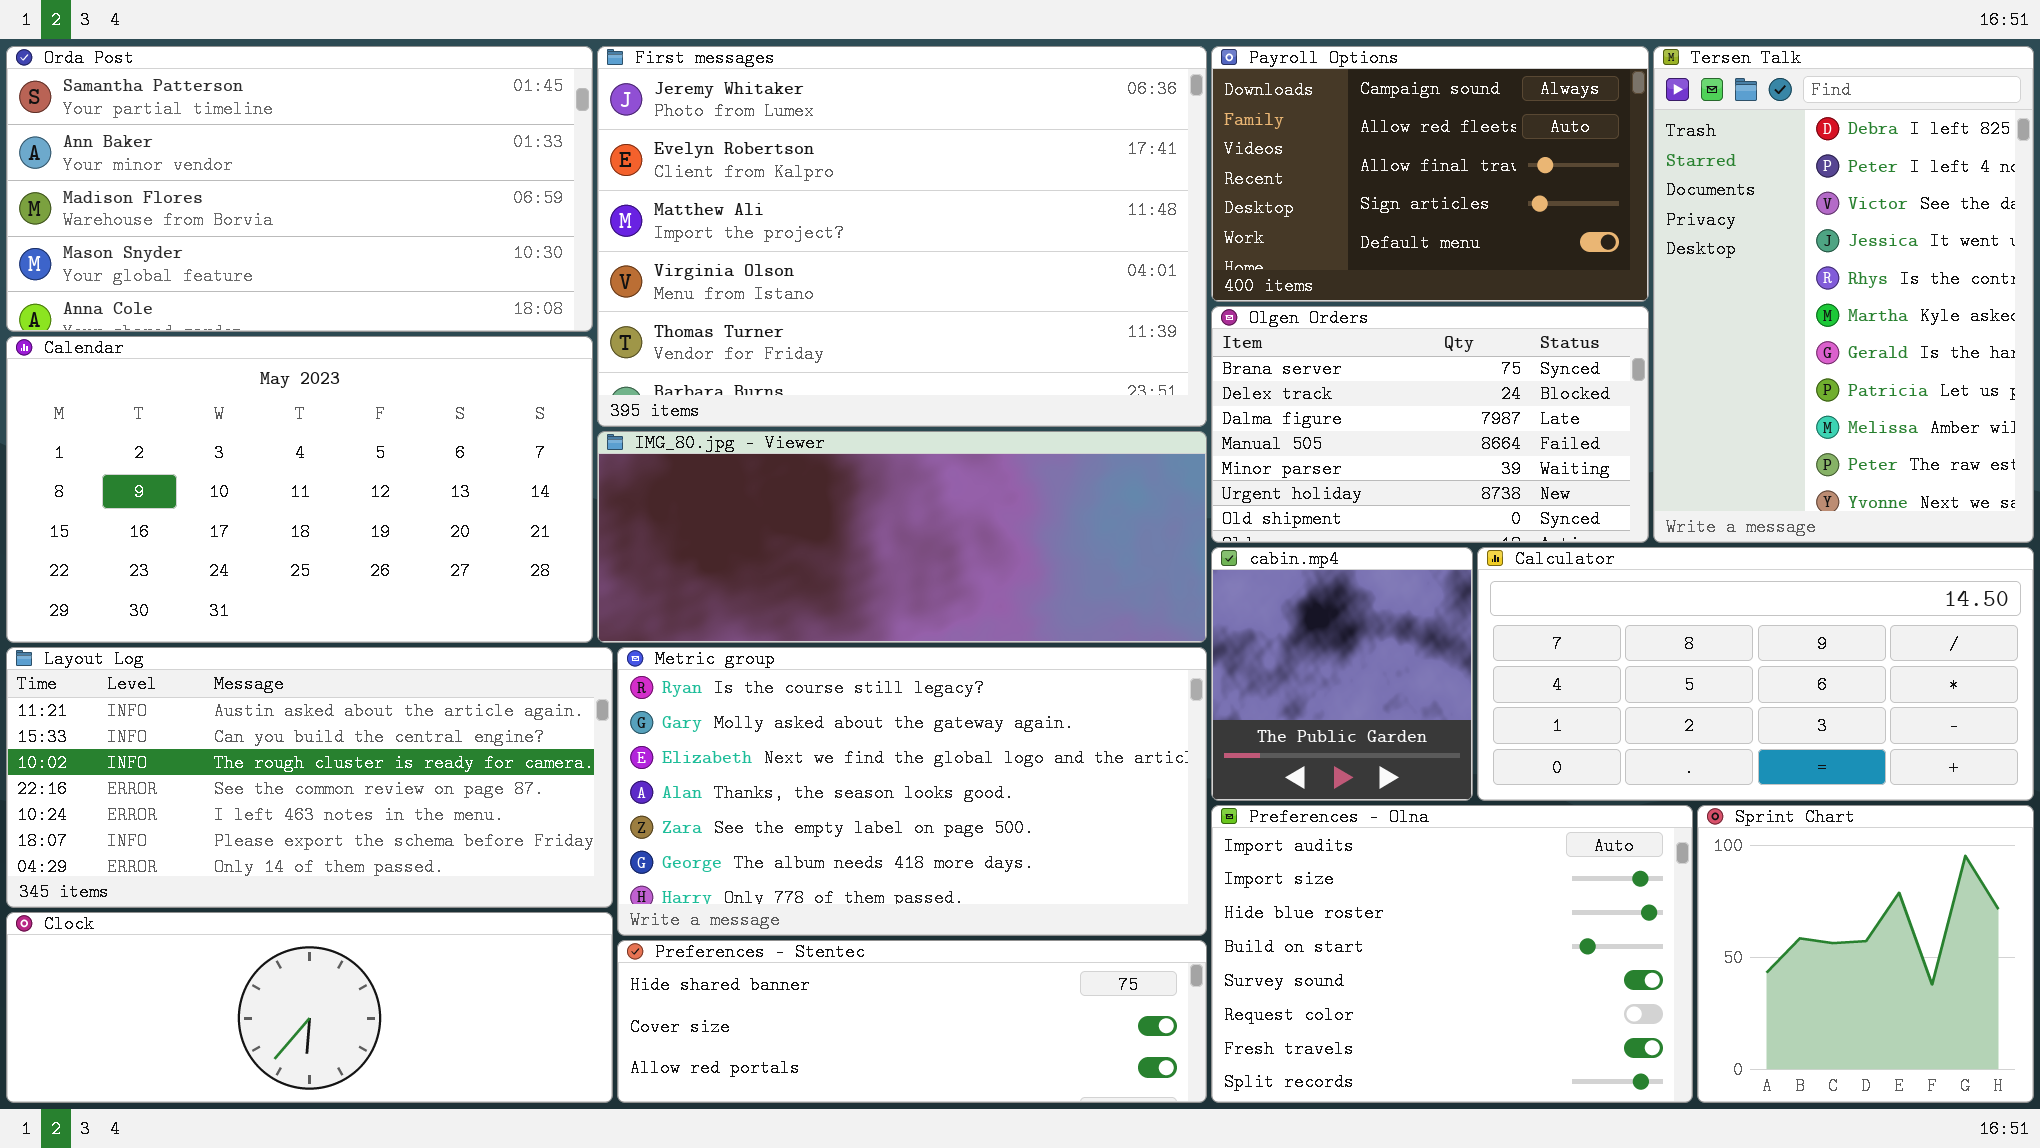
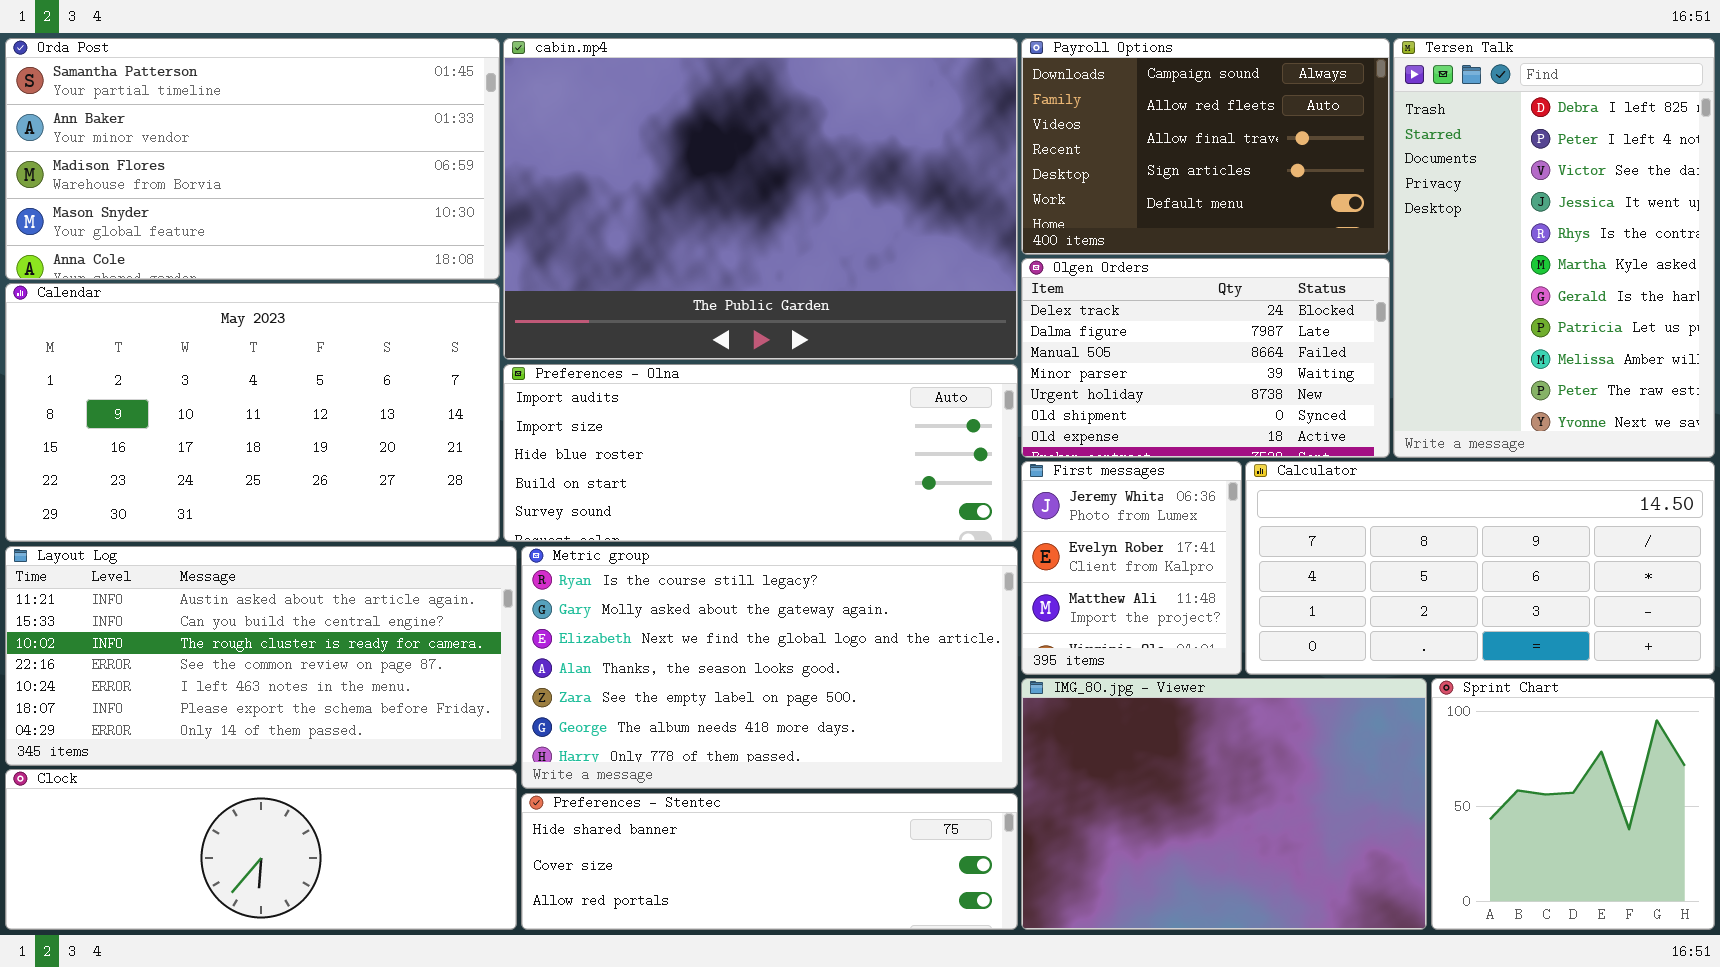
First messages: [597,46,1207,427] -> [1021,461,1242,675], moved, resized
Olgen Orders: [1211,306,1649,543] -> [1021,258,1390,458], scrolled down 1 row
IMG_80.jpg - Viewer: [597,431,1207,643] -> [1021,678,1427,930], moved, resized
cabin.mp4: [1211,547,1473,801] -> [503,38,1018,360], moved, resized
Preferences - Olna: [1211,805,1693,1103] -> [503,364,1018,542], moved, resized

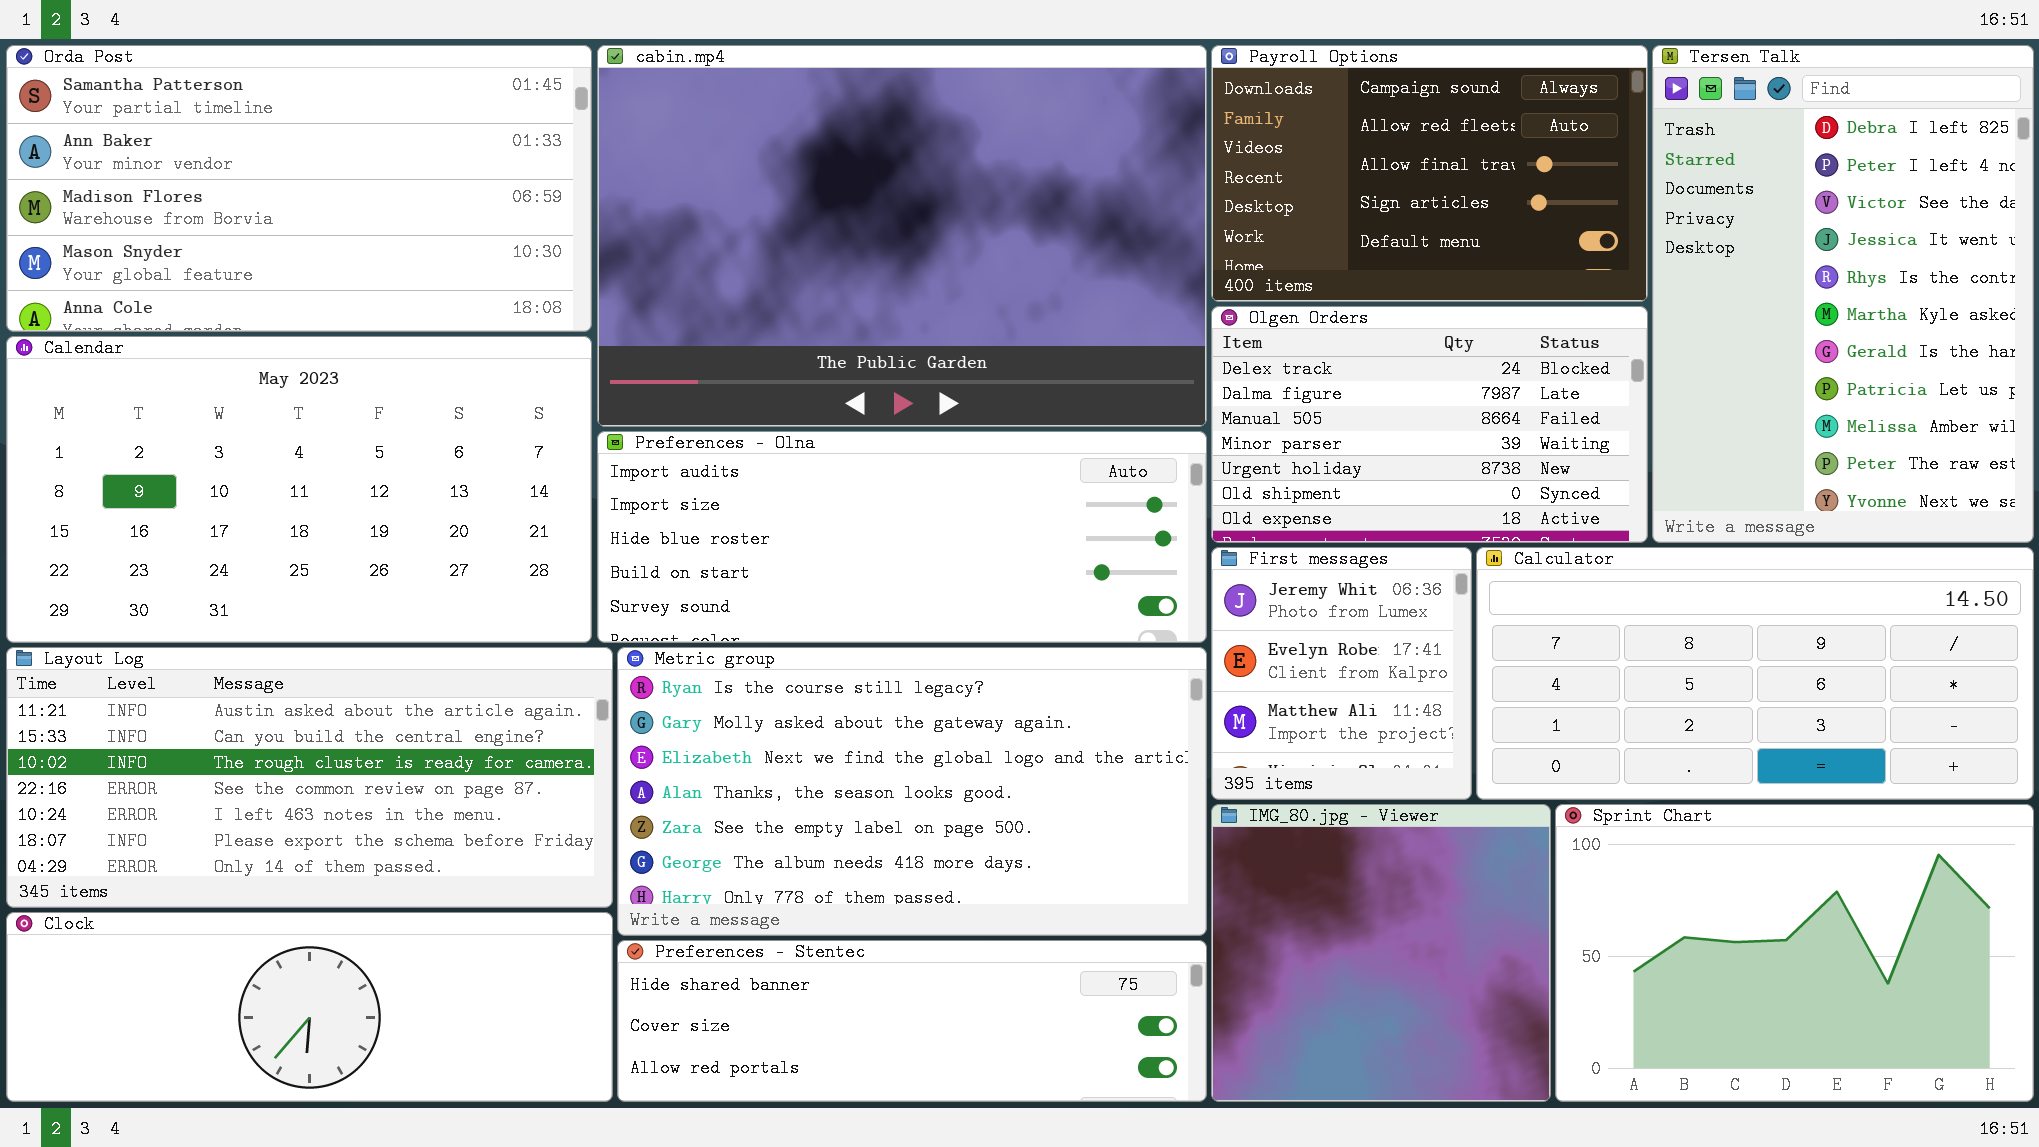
IMG_80.jpg - Viewer: [1021,678,1427,930] -> [1211,804,1551,1102], resized
Sprint Chart: [1431,678,1715,930] -> [1555,804,2034,1102], resized

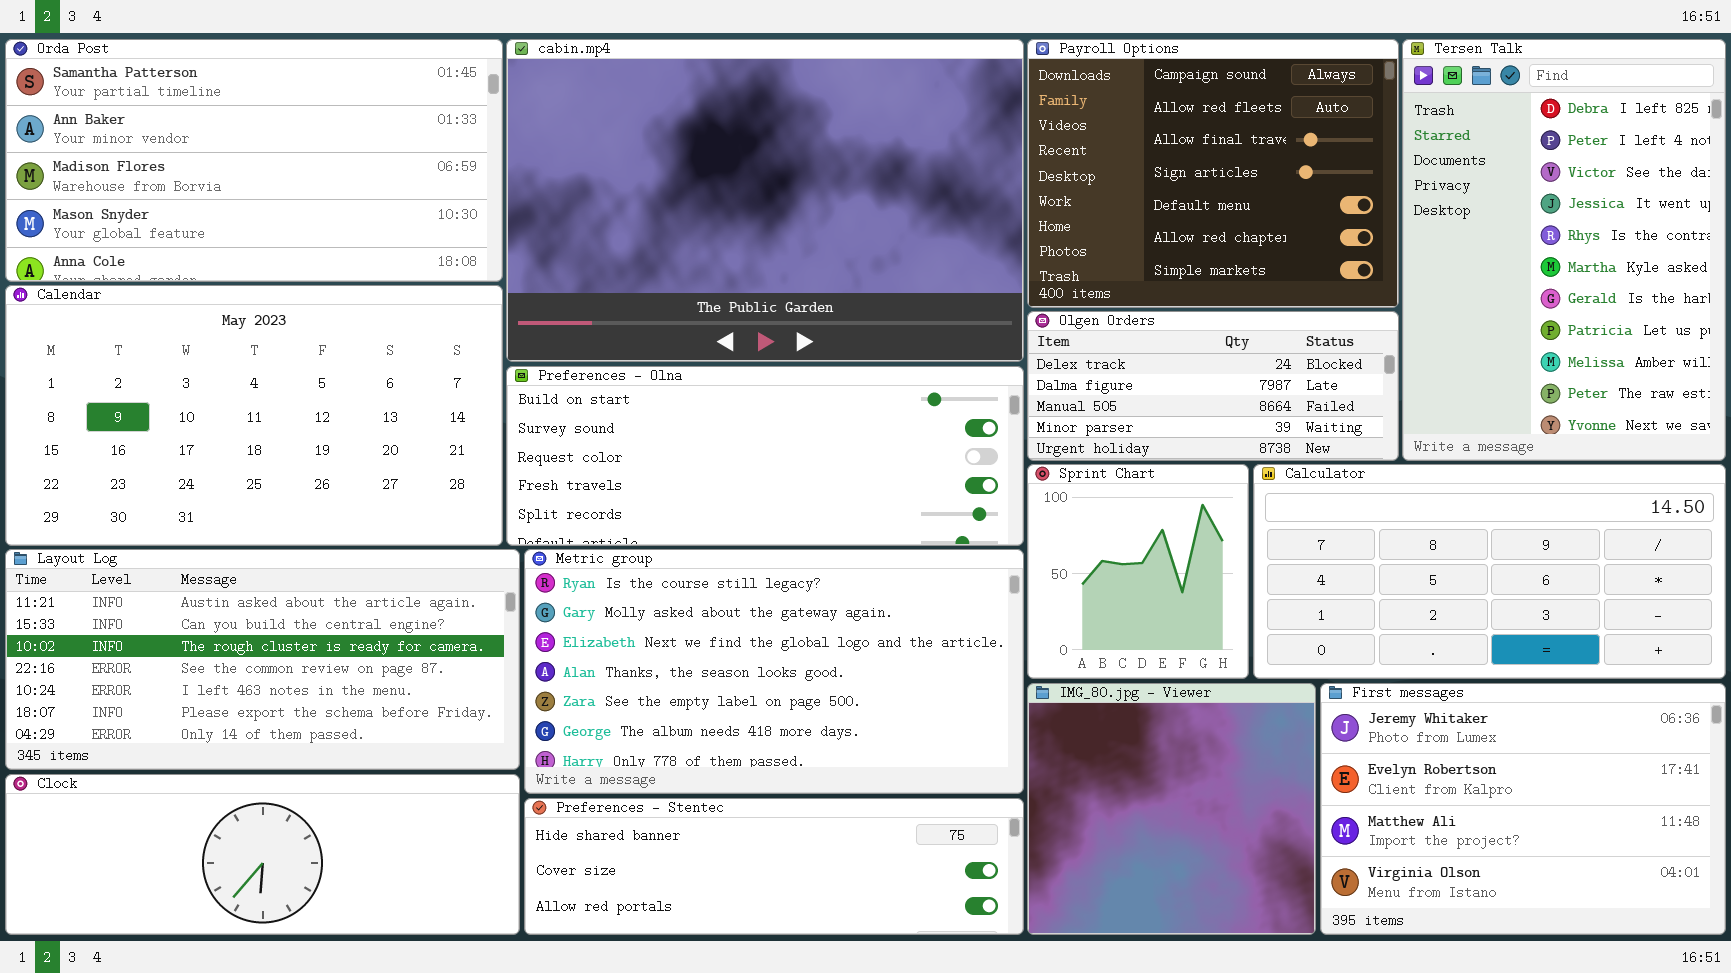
Payroll Options: [1211,45,1648,302] -> [1027,39,1399,308], resized
Olgen Orders: [1211,306,1648,543] -> [1027,311,1399,461], resized
Preferences - Olna: [597,431,1207,643] -> [506,366,1024,546], scrolled down 3 rows
First messages: [1211,547,1472,800] -> [1320,683,1726,935], moved, resized
Sprint Chart: [1555,804,2034,1102] -> [1027,464,1249,679], moved, resized

